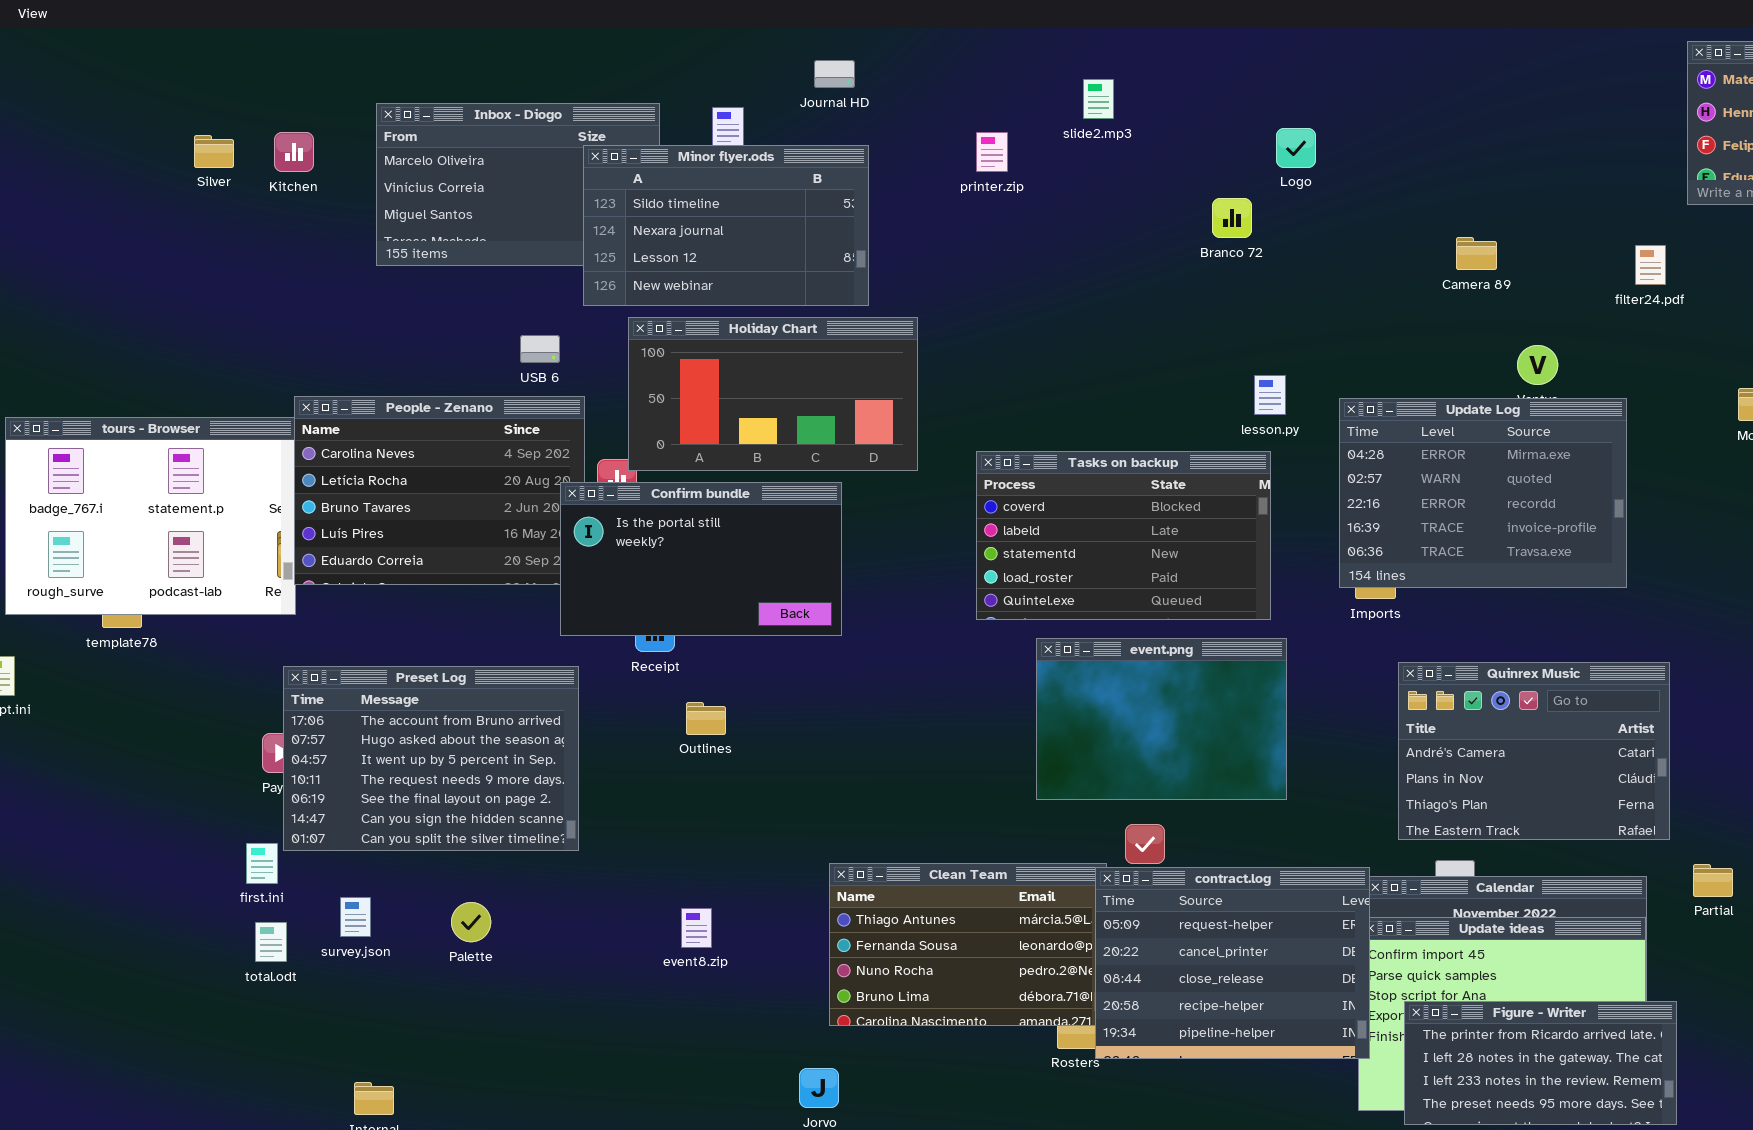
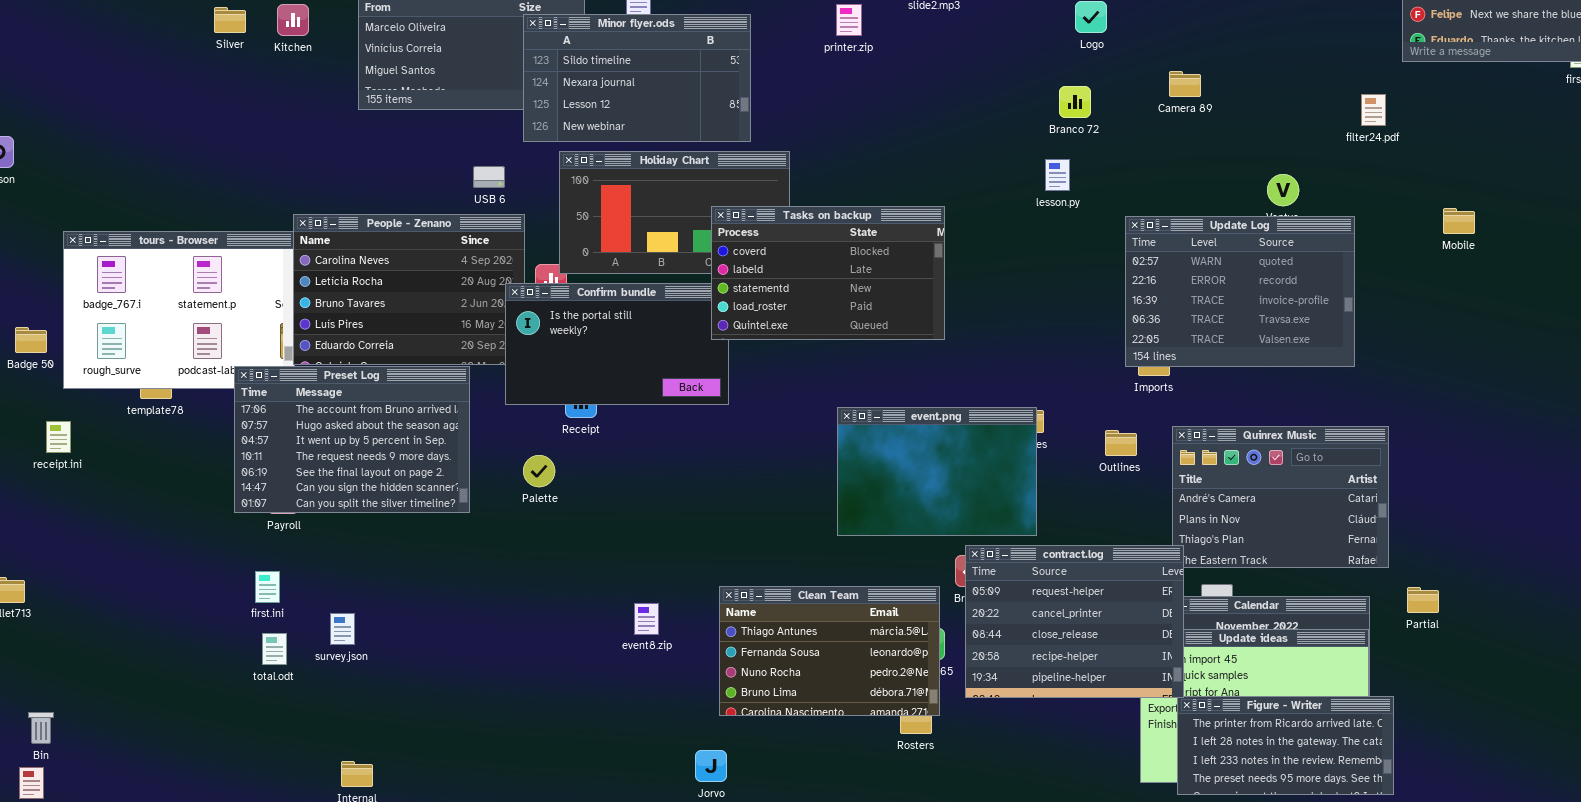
Branco 72: [1212,198,1252,238] -> [1059,86,1091,118], moved
Camera 89: [1456,237,1497,270] -> [1169,71,1201,97], moved
lesson.py: [1254,375,1286,415] -> [1045,159,1070,191], moved
Update Log: [1339,398,1627,588] -> [1125,216,1355,367], scrolled down 1 row
Tasks on backup: [976,451,1271,620] -> [711,206,945,340], moved
event.png: [1036,638,1287,800] -> [837,407,1037,536], moved
Preset Log: [283,666,579,851] -> [234,366,470,513], moved
Outlines: [686,702,726,735] -> [1105,430,1137,456], moved
contract.log: [1095,867,1370,1059] -> [965,545,1184,698], moved
Palette: [451,902,491,942] -> [523,455,555,487], moved
event8.zip: [681,908,712,948] -> [634,603,659,635], moved

